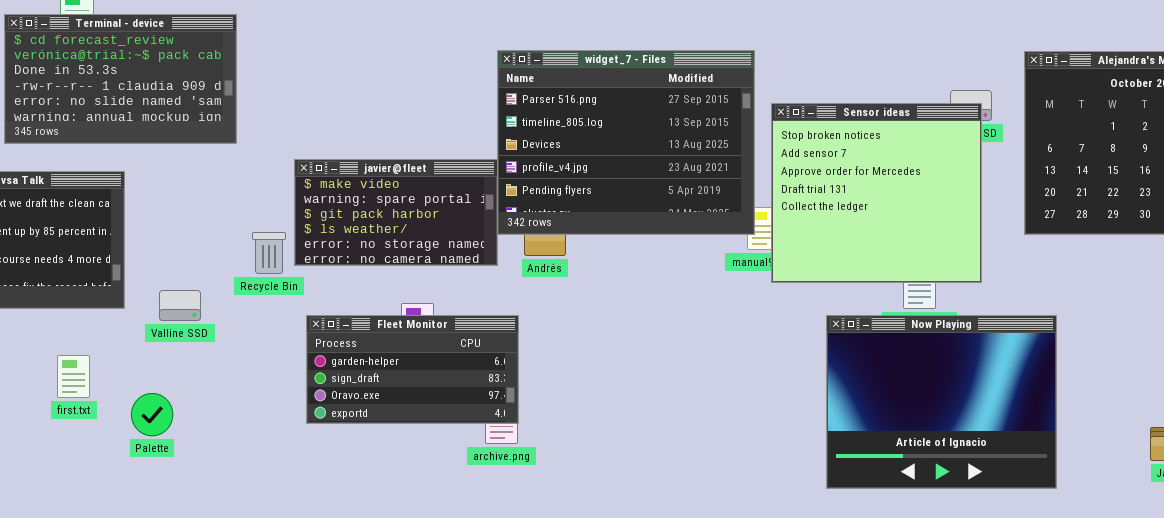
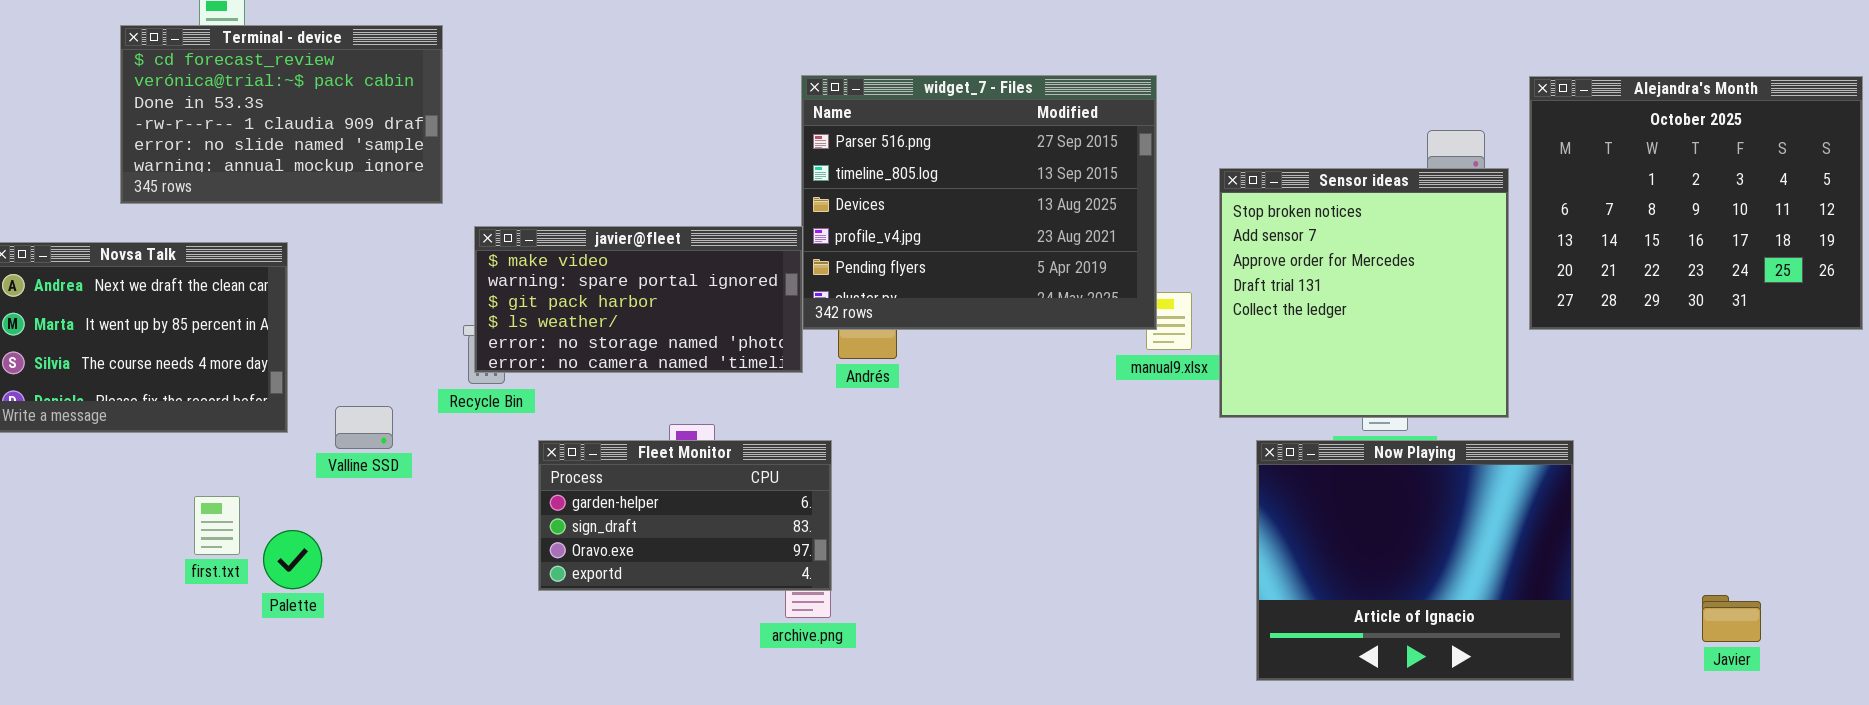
Sensor ideas: [771,103,982,283] -> [1219,168,1509,418], moved
javier@fleet: [294,159,498,266] -> [474,226,803,373], resized
Palette: [131,393,173,436] -> [263,530,322,589], moved

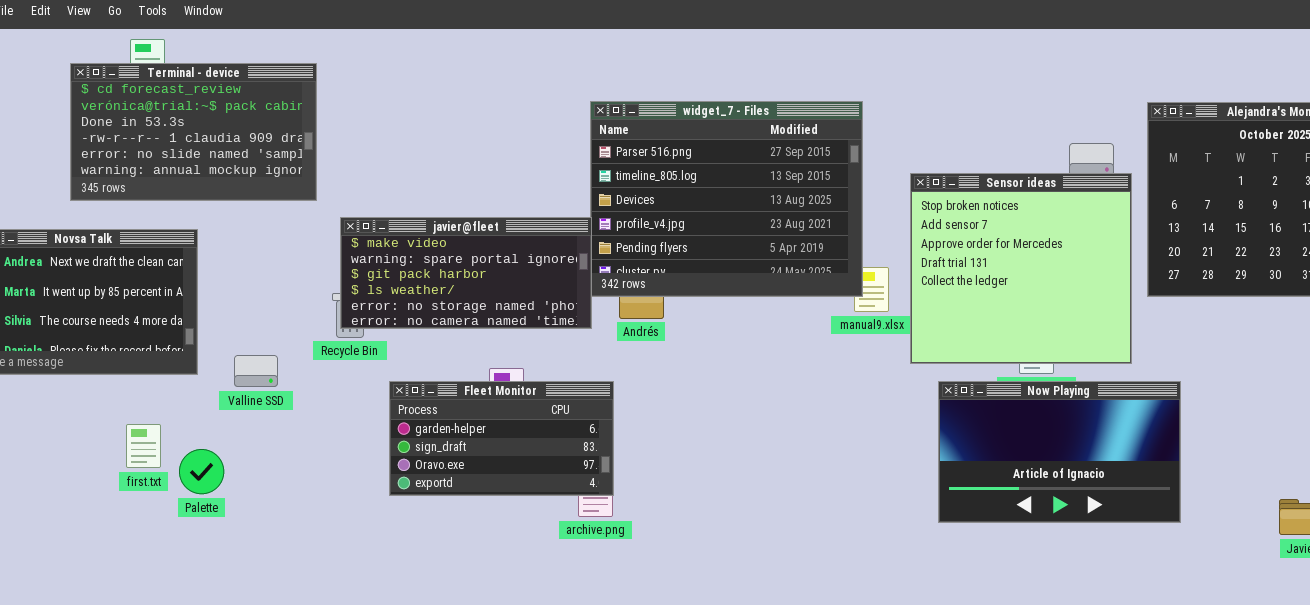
Now Playing: [1256,440,1574,681] -> [938,381,1181,523], resized

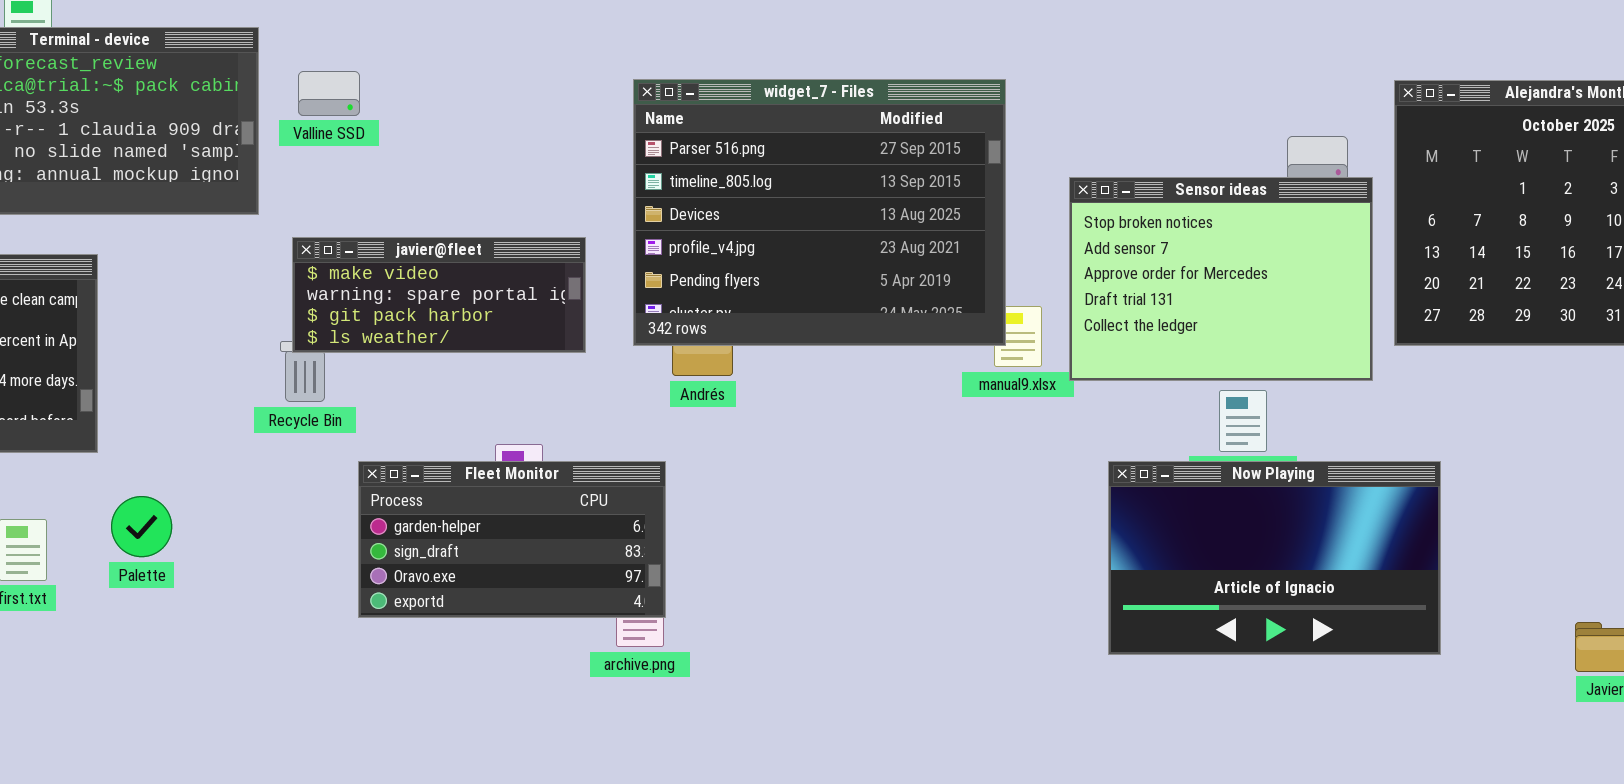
Sensor ideas: [910,173,1132,364] -> [1069,177,1373,381], resized
javier@fleet: [340,217,592,329] -> [292,237,586,353], resized
Valline SSD: [234,355,278,387] -> [298,71,360,116], moved
Palette: [179,449,224,494] -> [111,496,172,557], moved

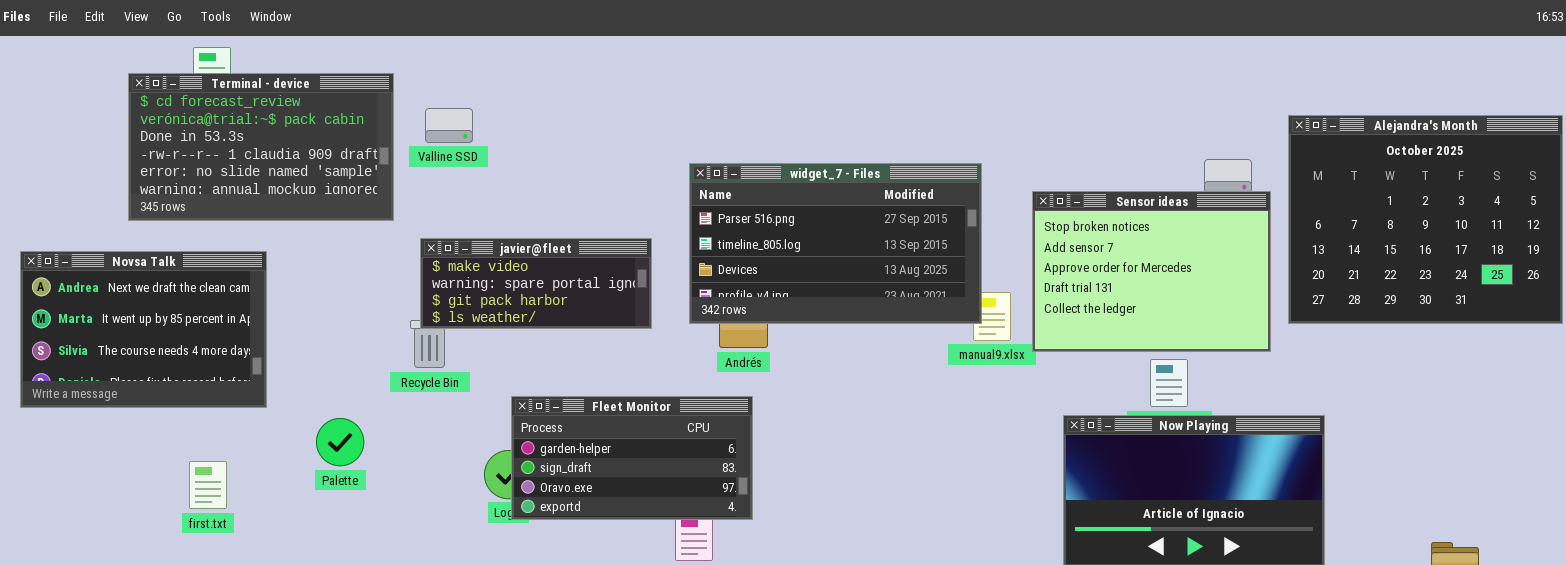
widget_7 - Files: [633,79,1006,346] -> [689,163,982,324], resized
Fleet Monitor: [358,461,666,618] -> [511,396,753,520], moved
Palette: [111,496,172,557] -> [316,418,364,466], moved

